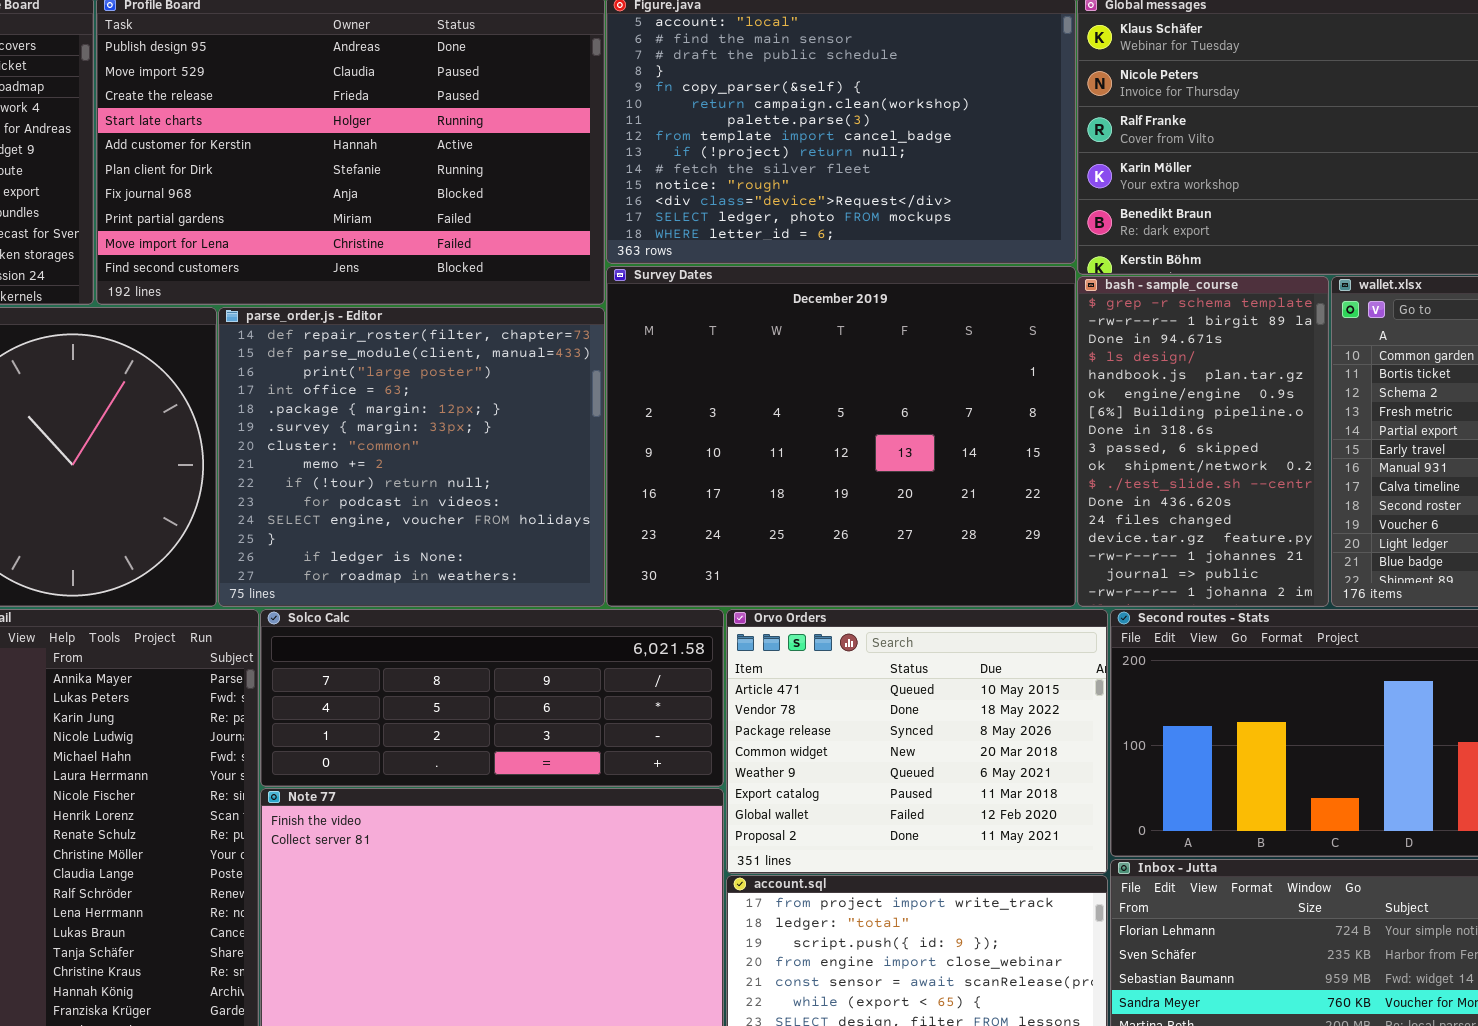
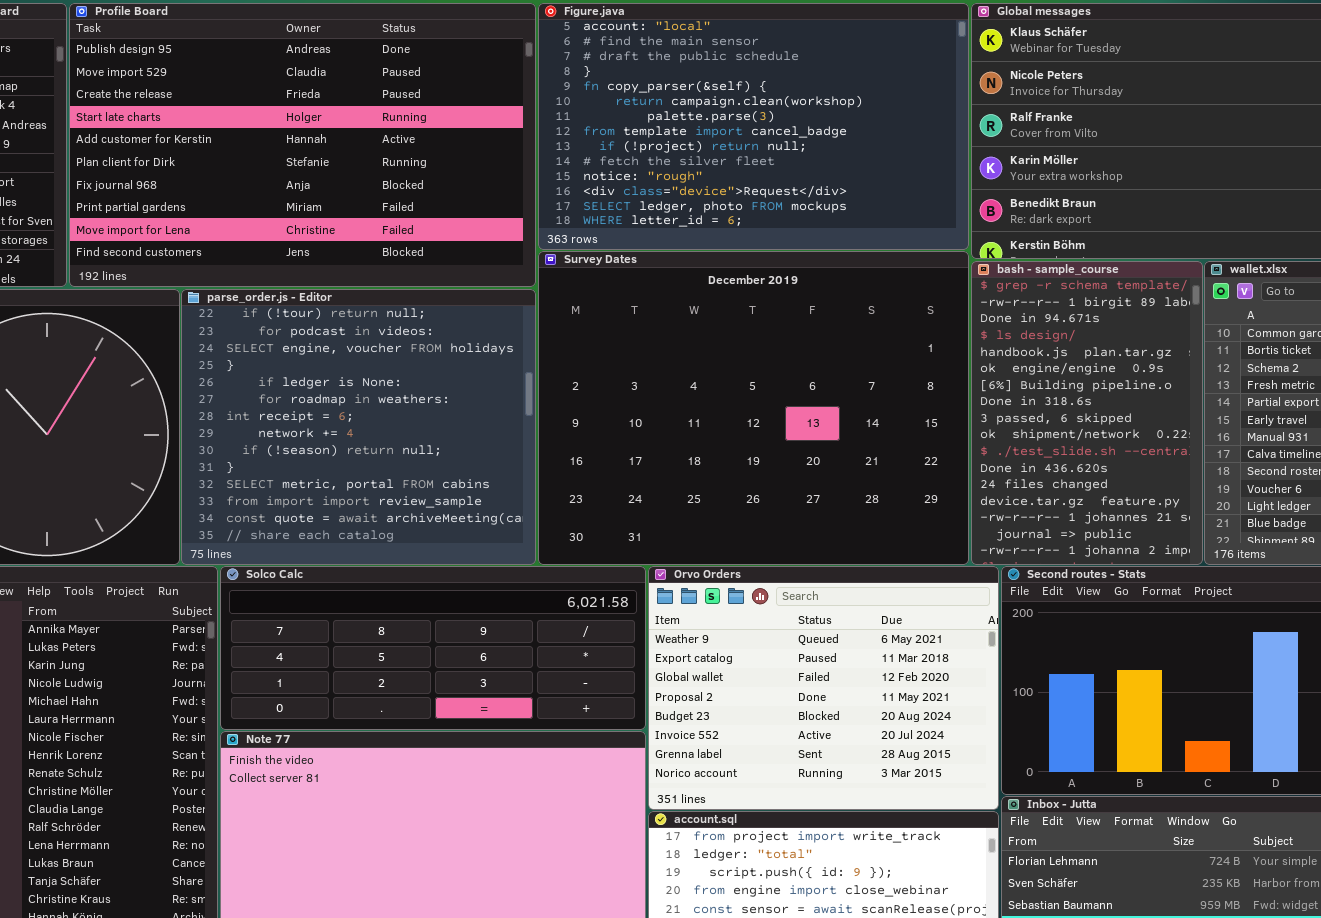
parse_order.js - Editor: [218,307,605,607] -> [181,289,536,565], scrolled down 8 rows
Orvo Orders: [726,609,1108,874] -> [648,566,999,810], scrolled down 4 rows

